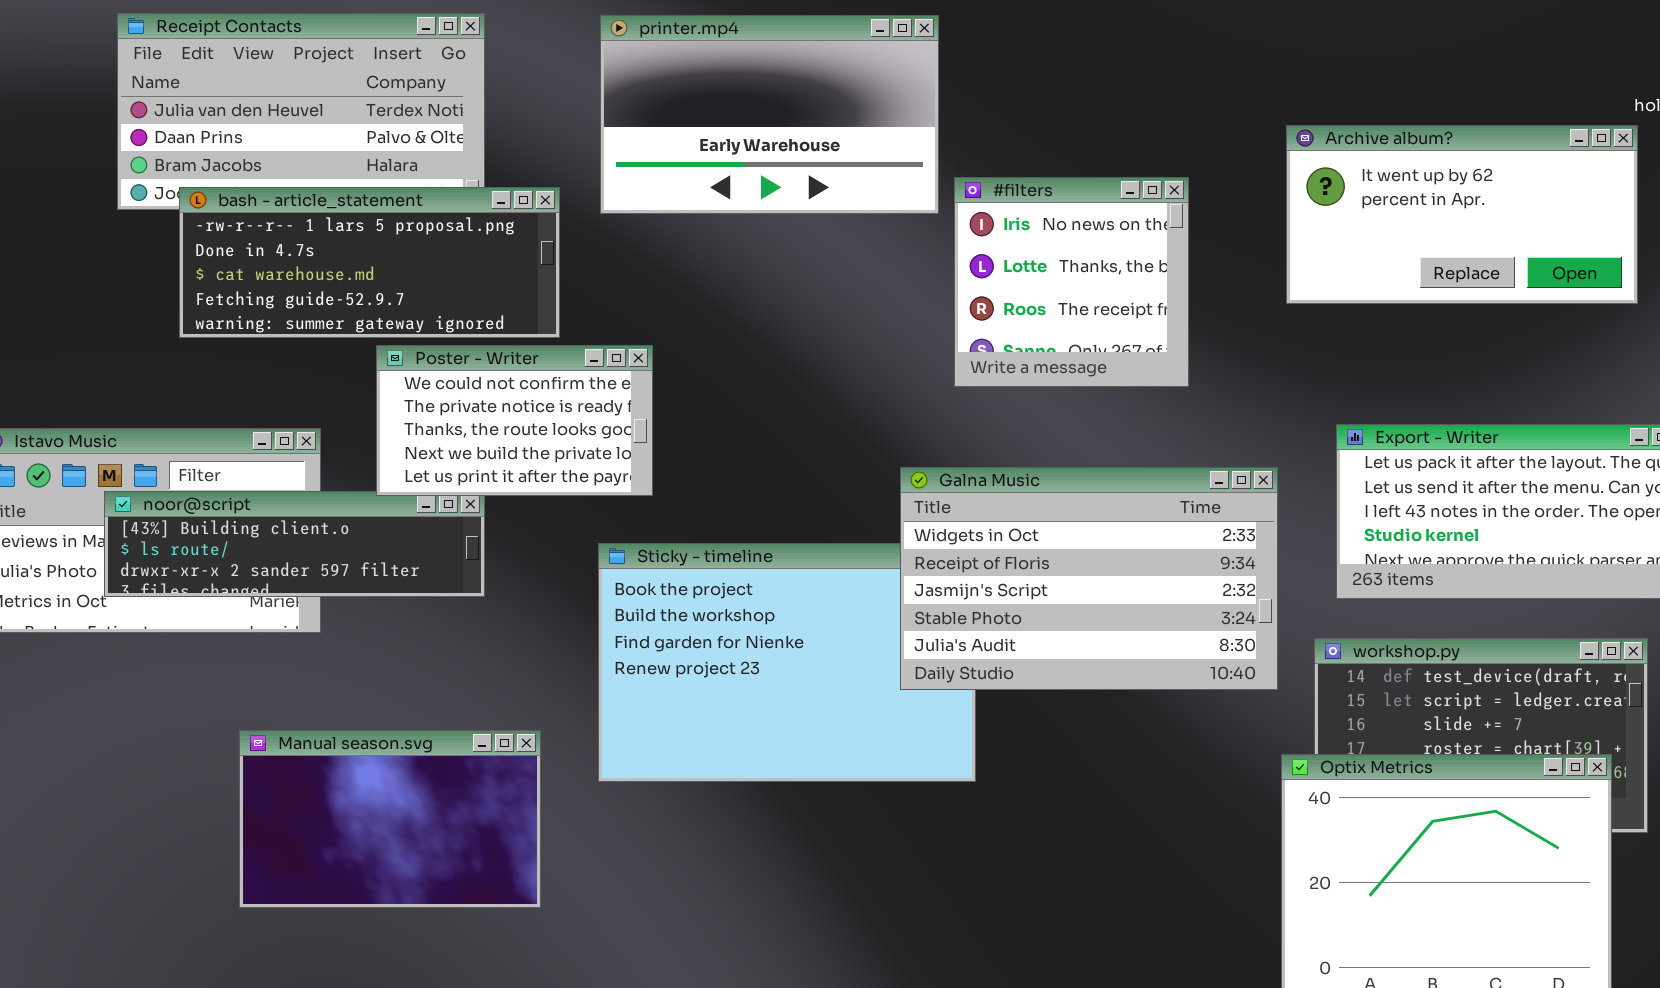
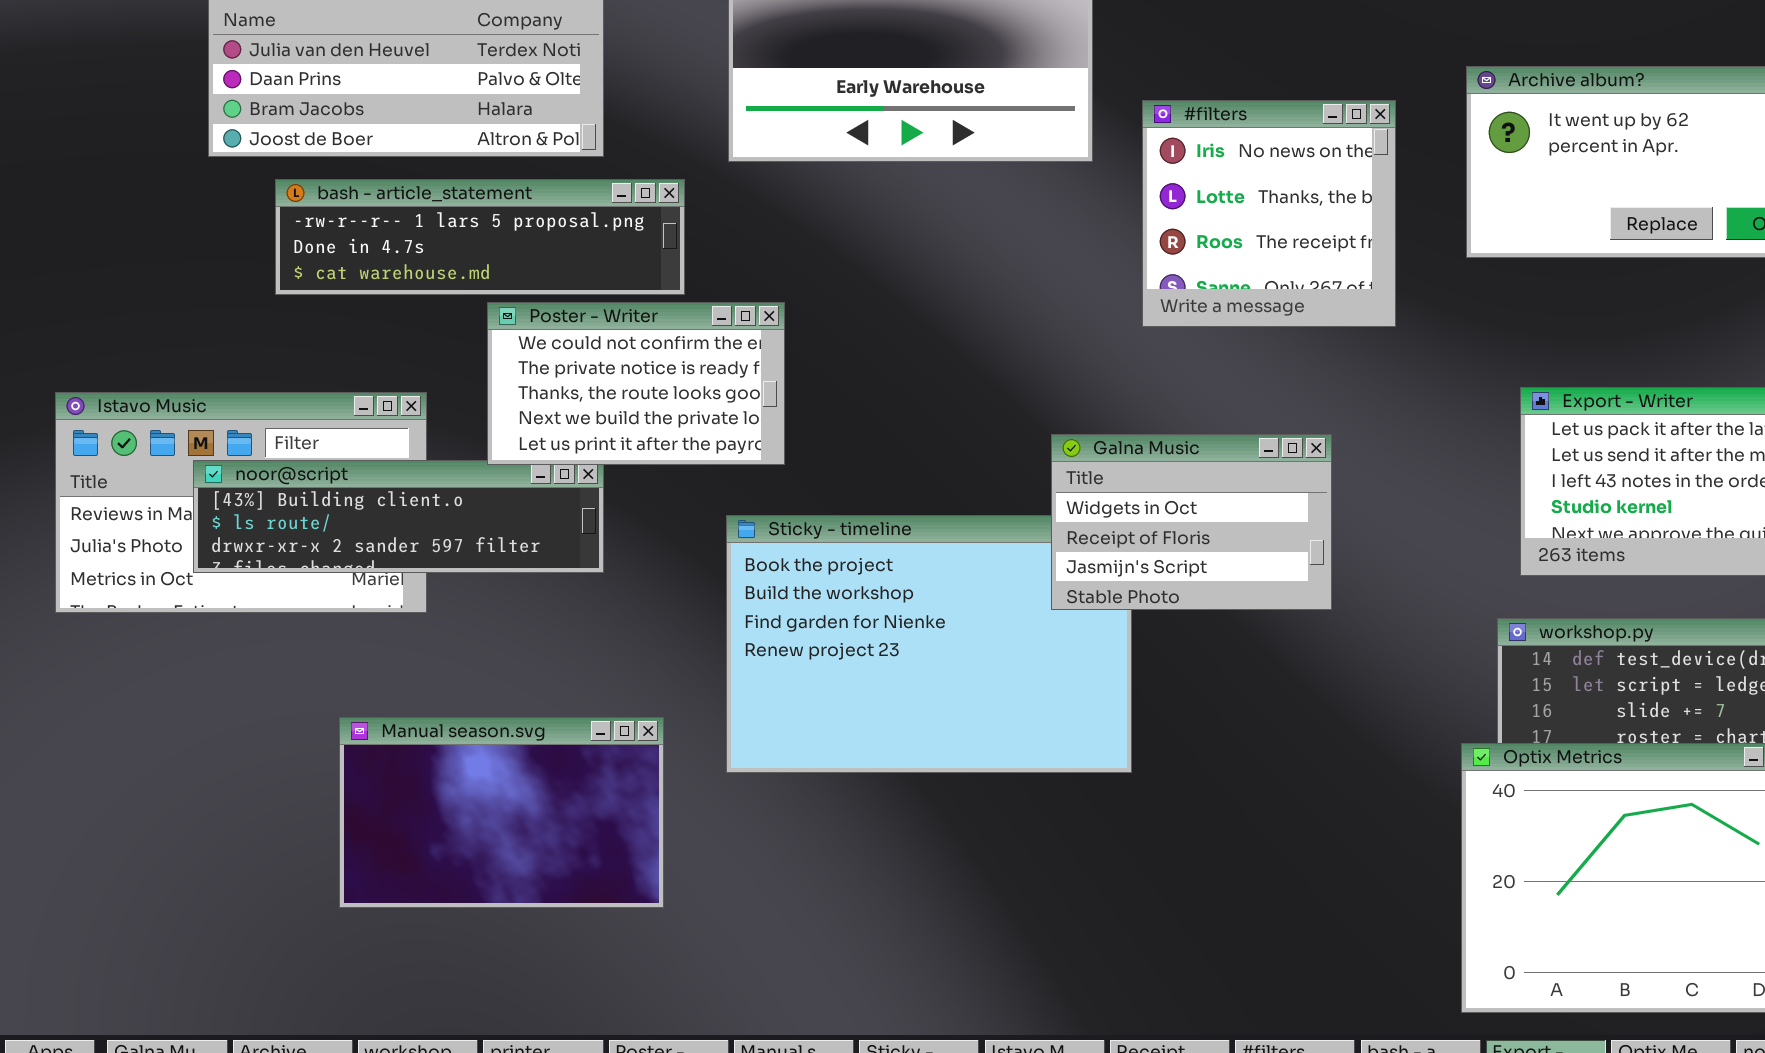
#filters: [954,177,1189,387] -> [1142,100,1396,327], moved
bash - article_statement: [179,187,560,338] -> [275,179,685,295], resized
Galna Music: [900,467,1278,690] -> [1051,434,1332,610], resized

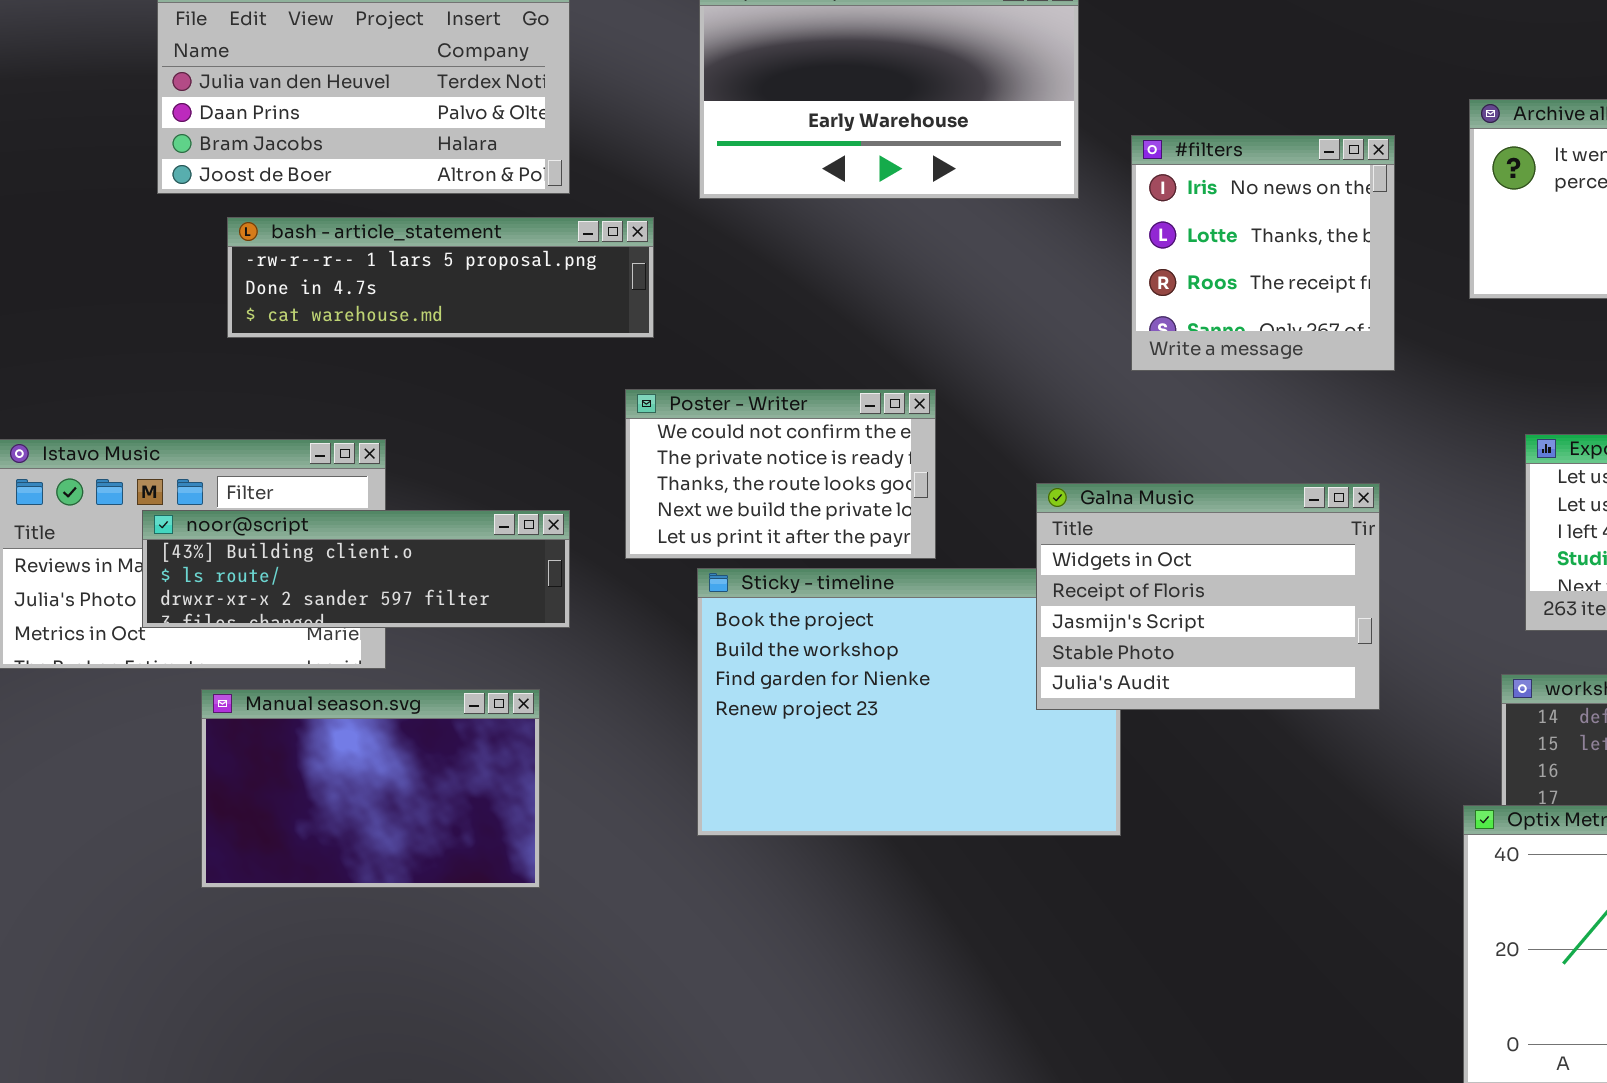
Poster - Writer: [487,302,785,465] -> [625,389,936,559], moved
Galna Music: [1051,434,1332,610] -> [1036,483,1380,710], resized
Manual season.svg: [339,717,664,908] -> [201,689,540,888], moved

